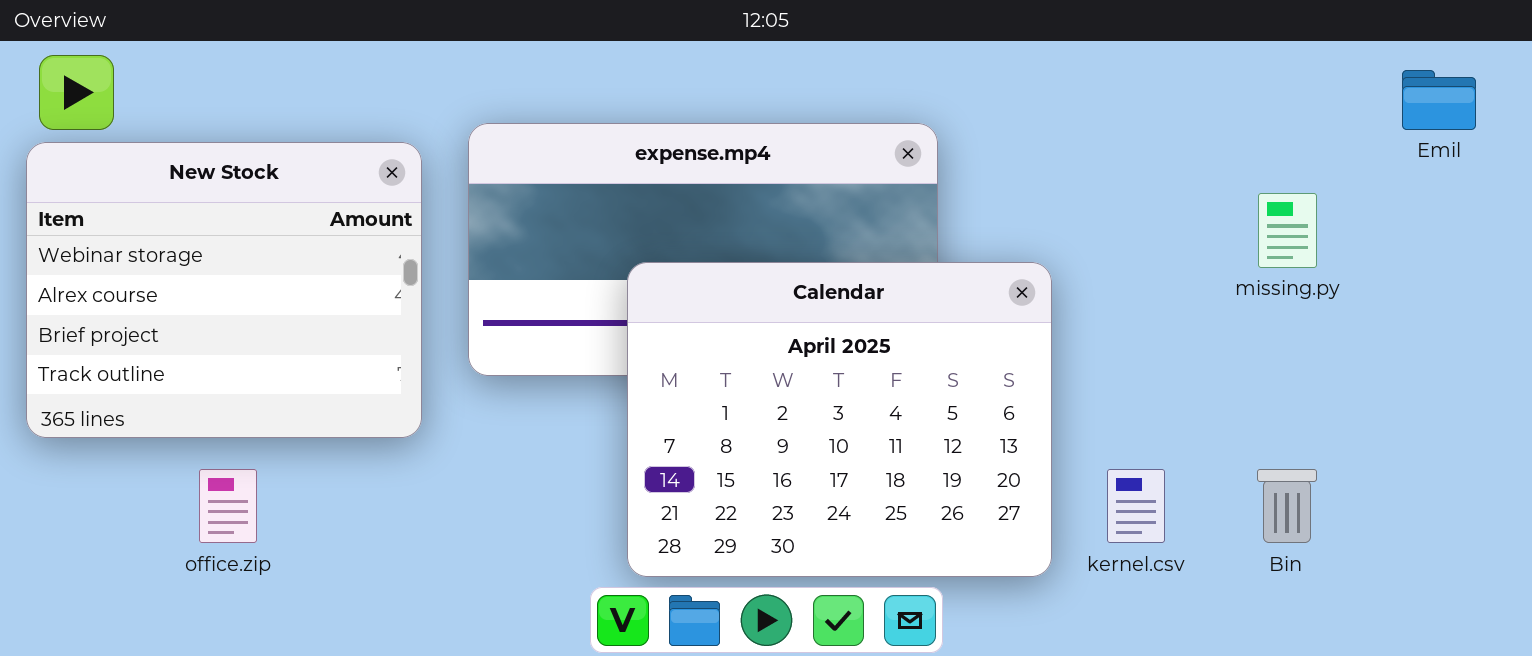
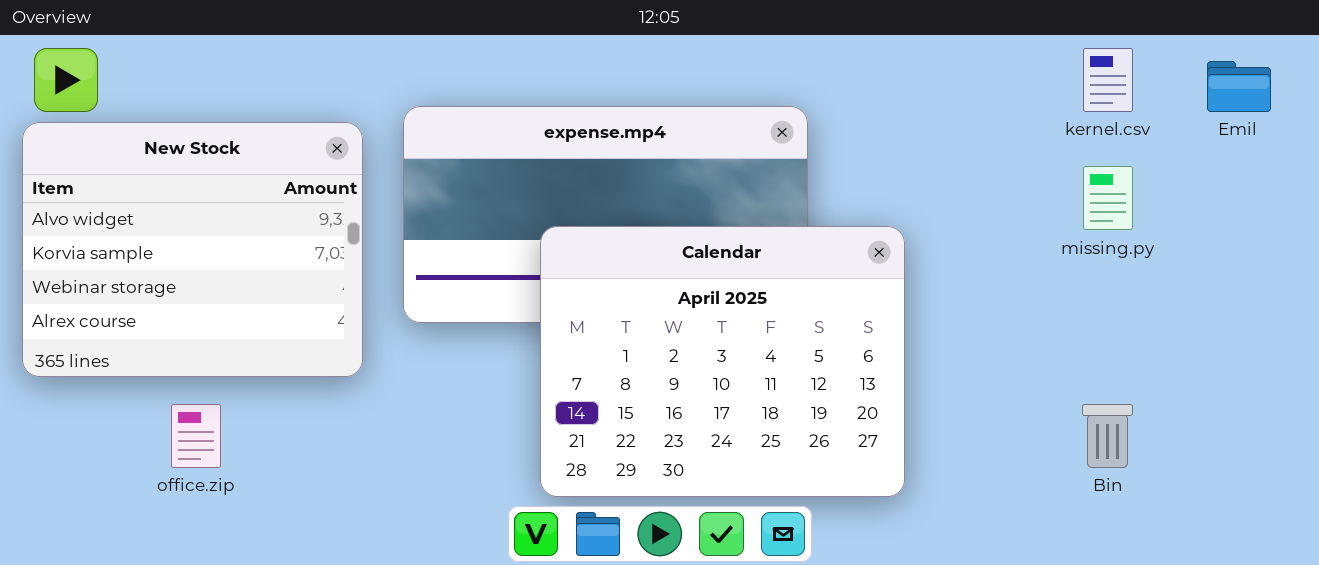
New Stock: [26,142,422,438] -> [22,122,363,377], scrolled up 2 rows
kernel.csv: [1107,469,1165,543] -> [1083,48,1133,112], moved

